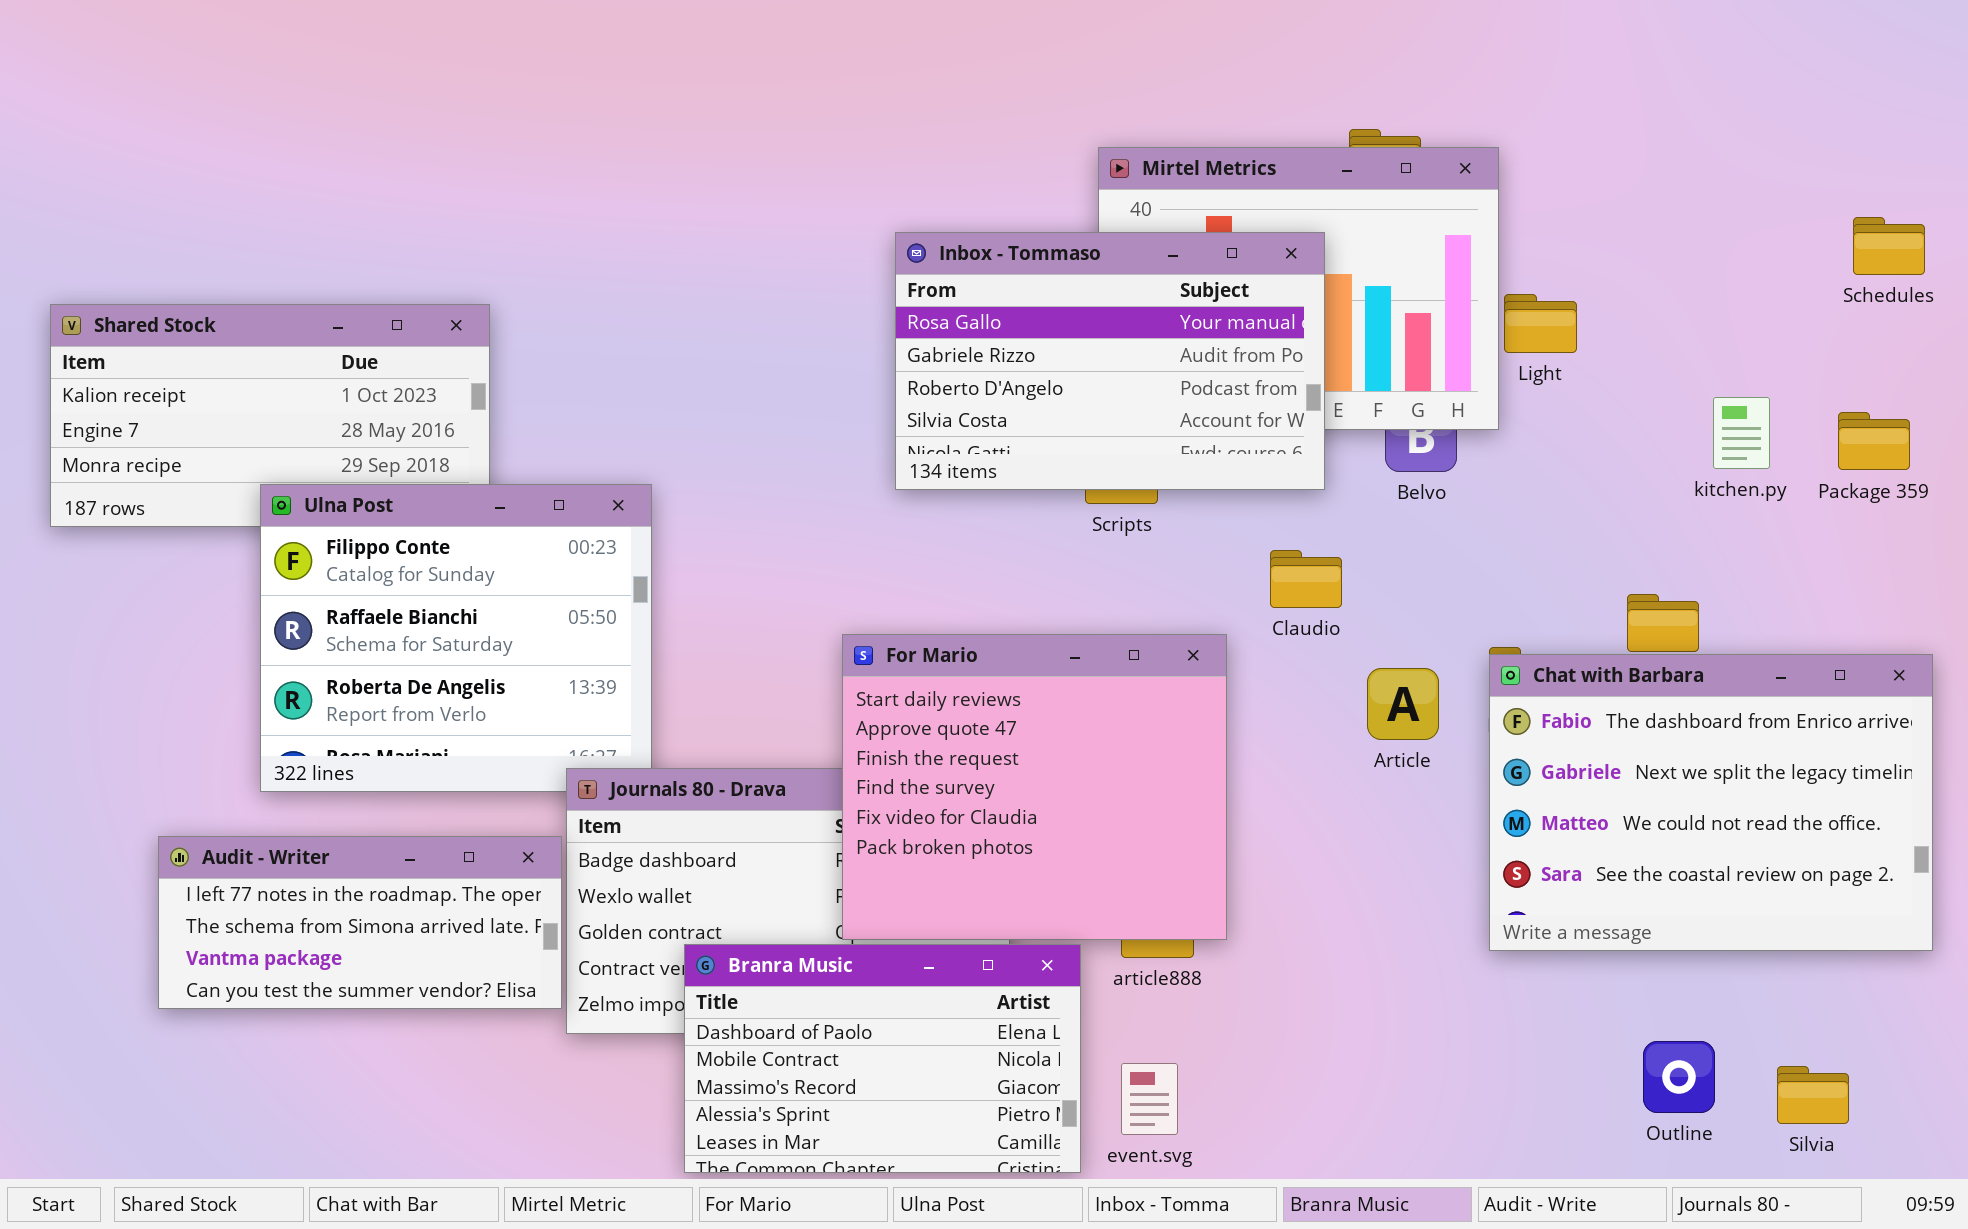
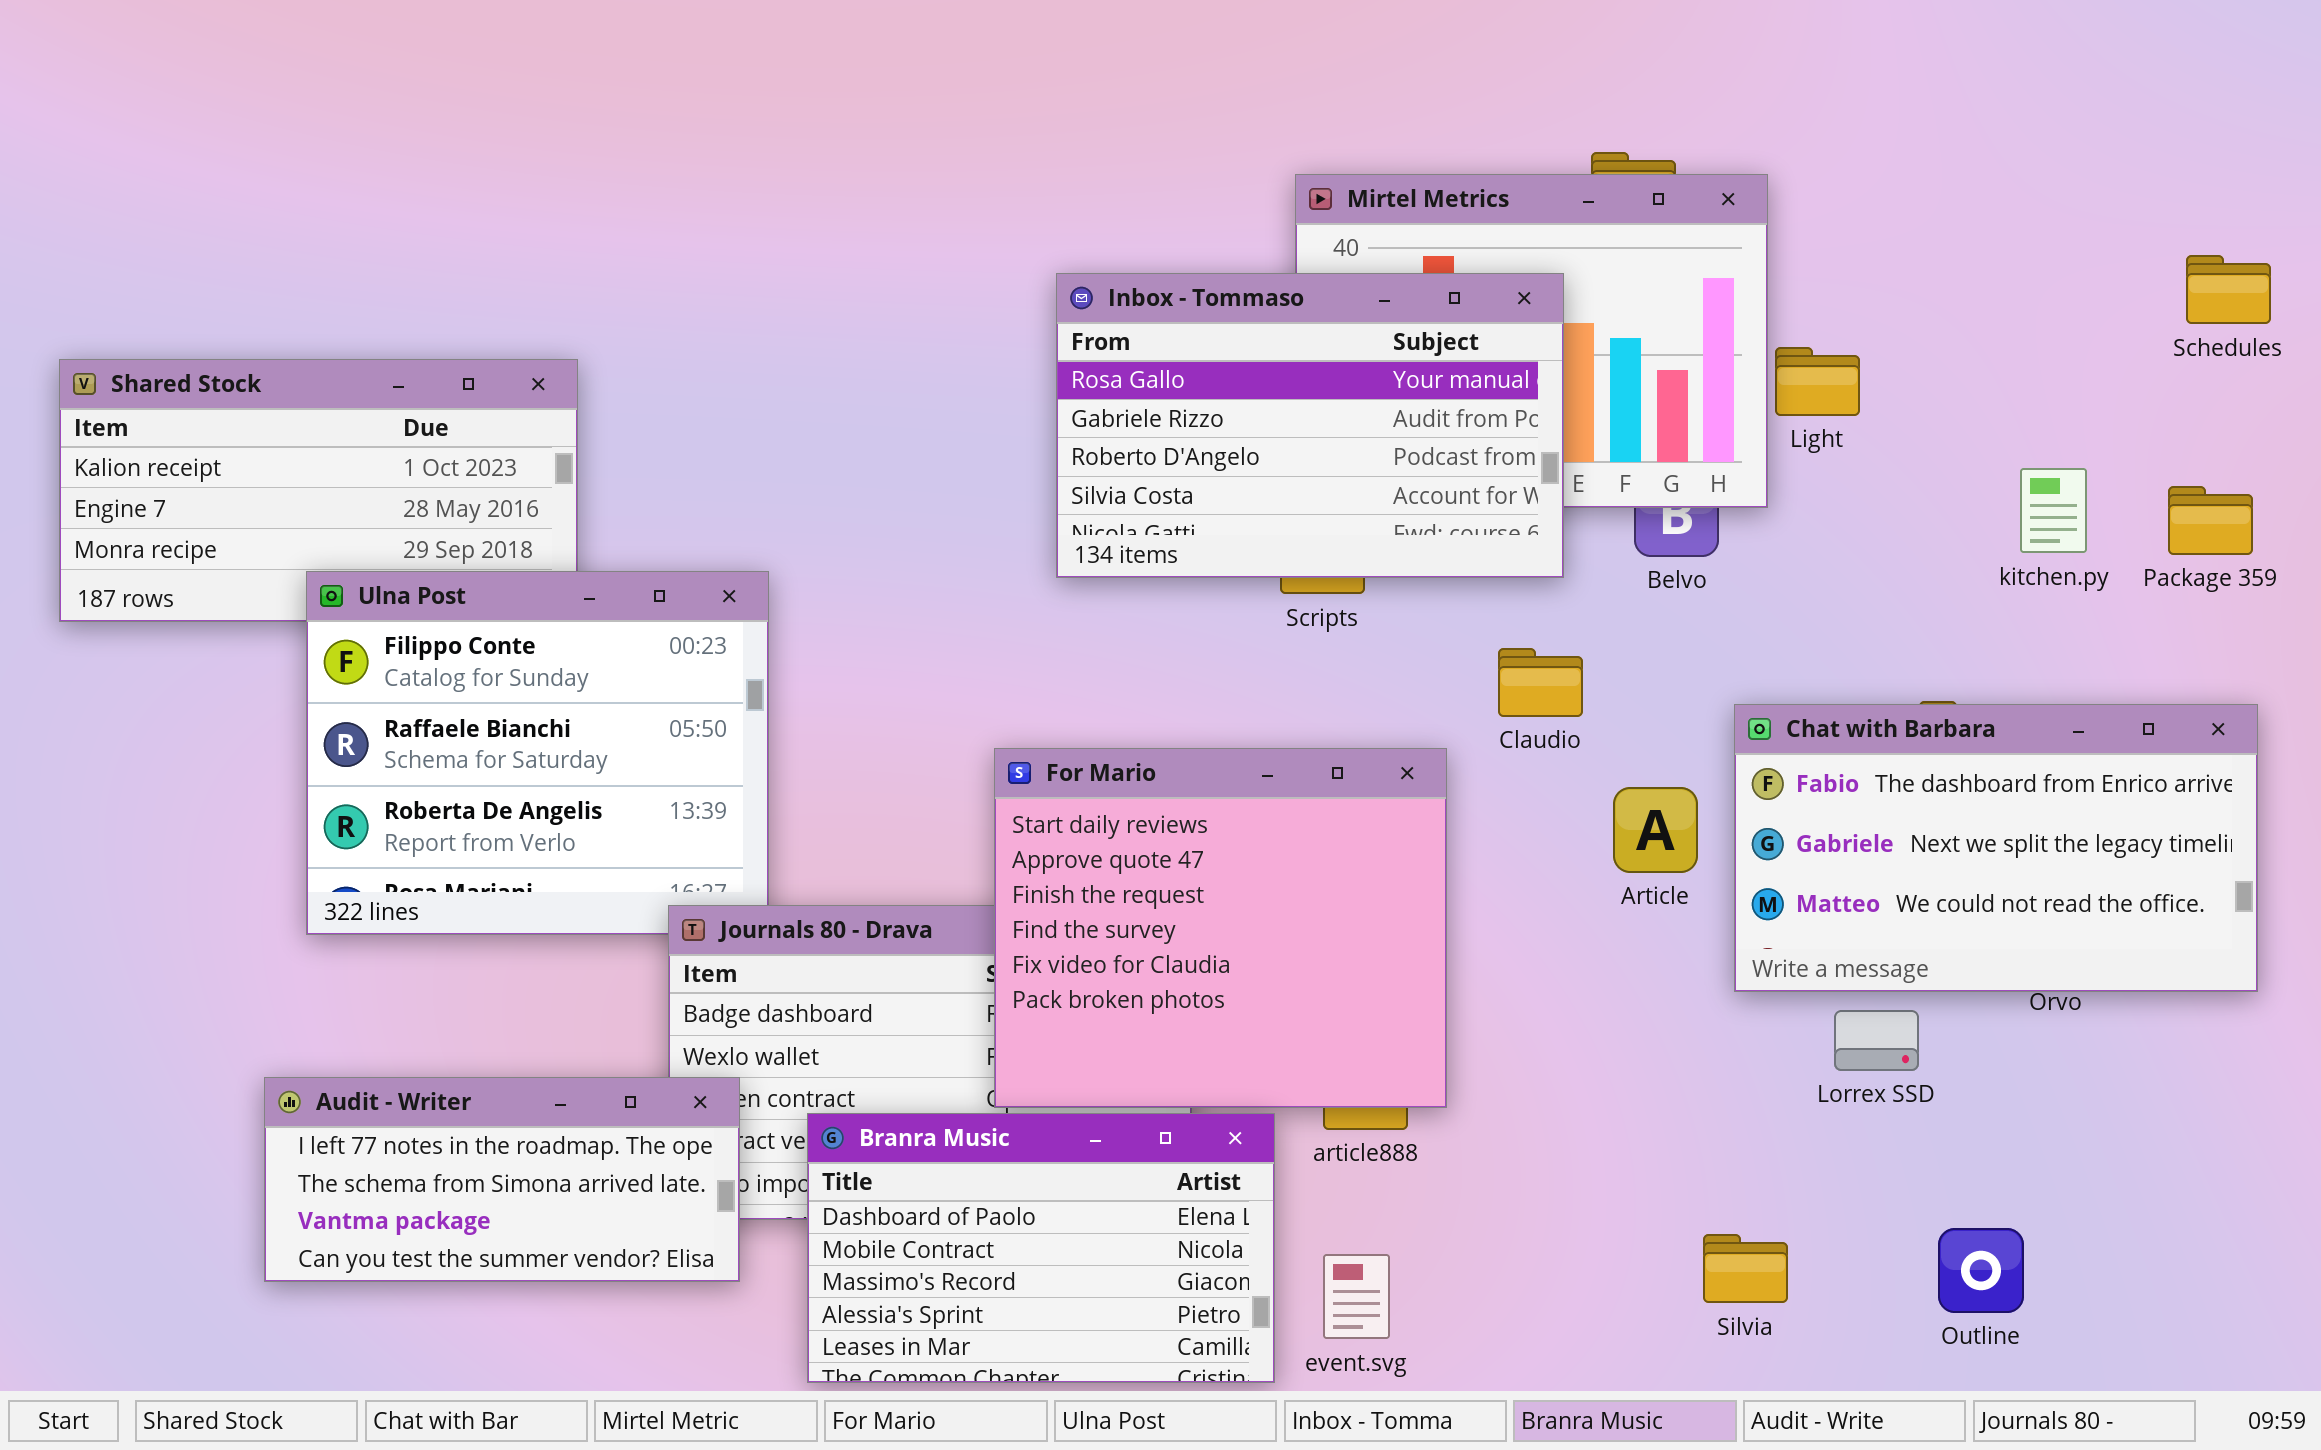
Chat with Barbara: [1489,654,1933,951] -> [1734,704,2258,992], moved, resized
Audit - Writer: [158,836,562,1009] -> [264,1077,740,1282], moved
Silvia: [1777,1066,1849,1124] -> [1703,1234,1788,1303], moved

